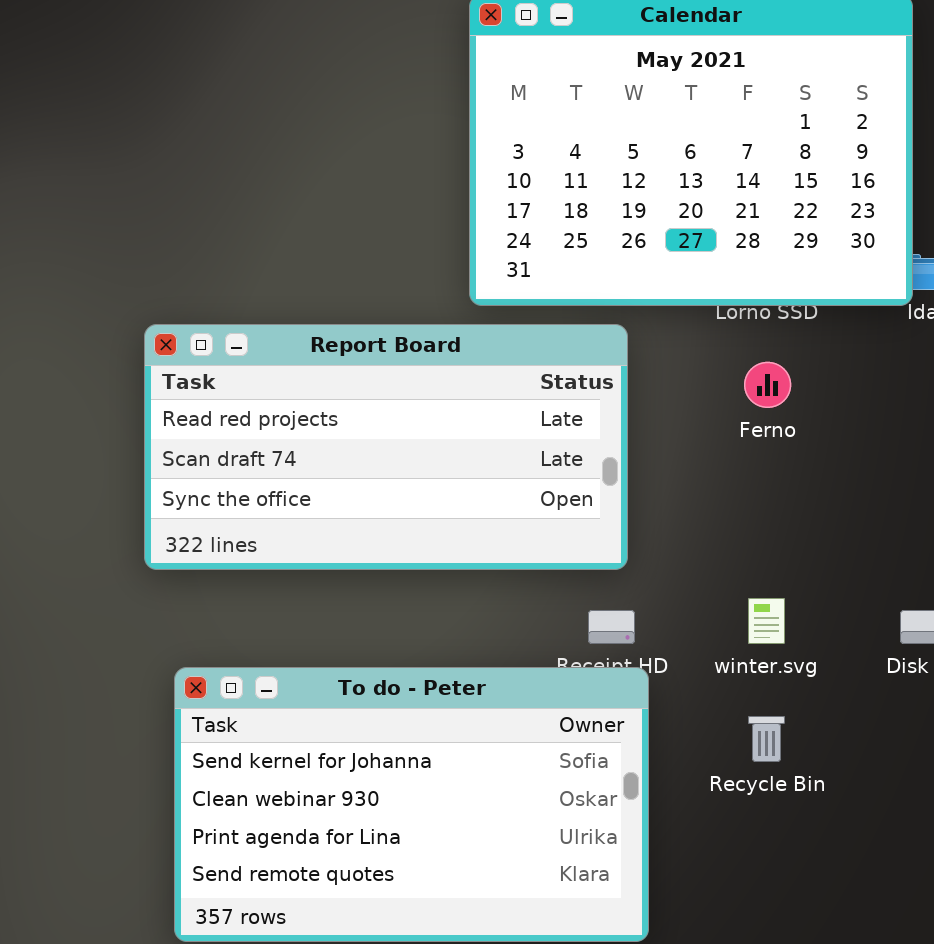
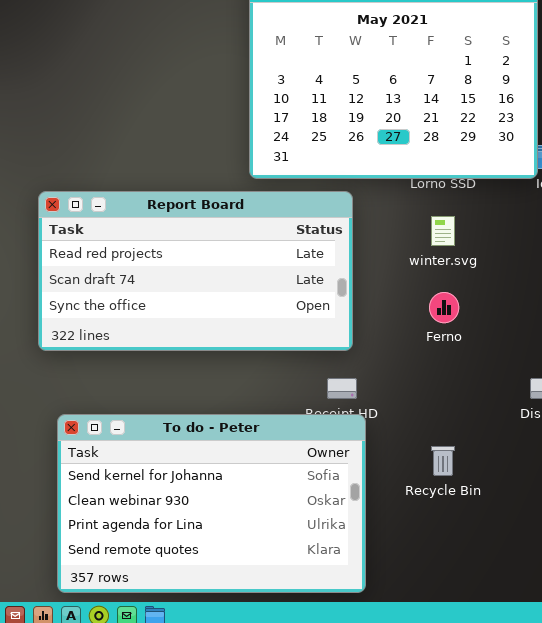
Ferno: [744,362,791,408] -> [429,292,459,323], moved
winter.svg: [748,598,785,644] -> [431,216,455,246], moved

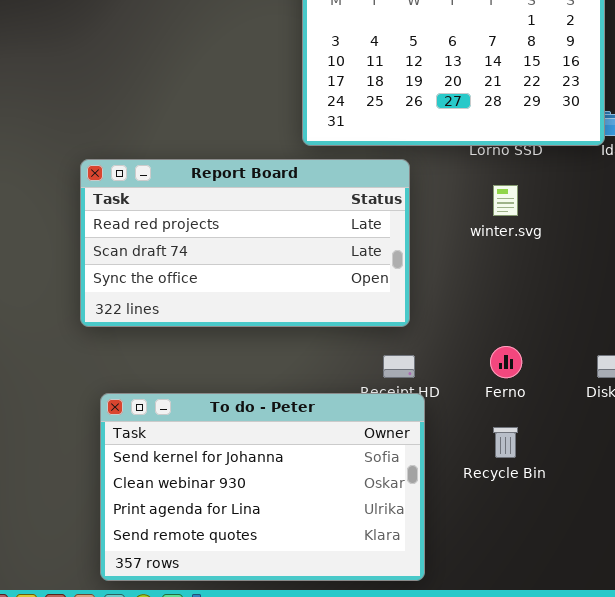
Ferno: [429,292,459,323] -> [490,346,522,378], moved

